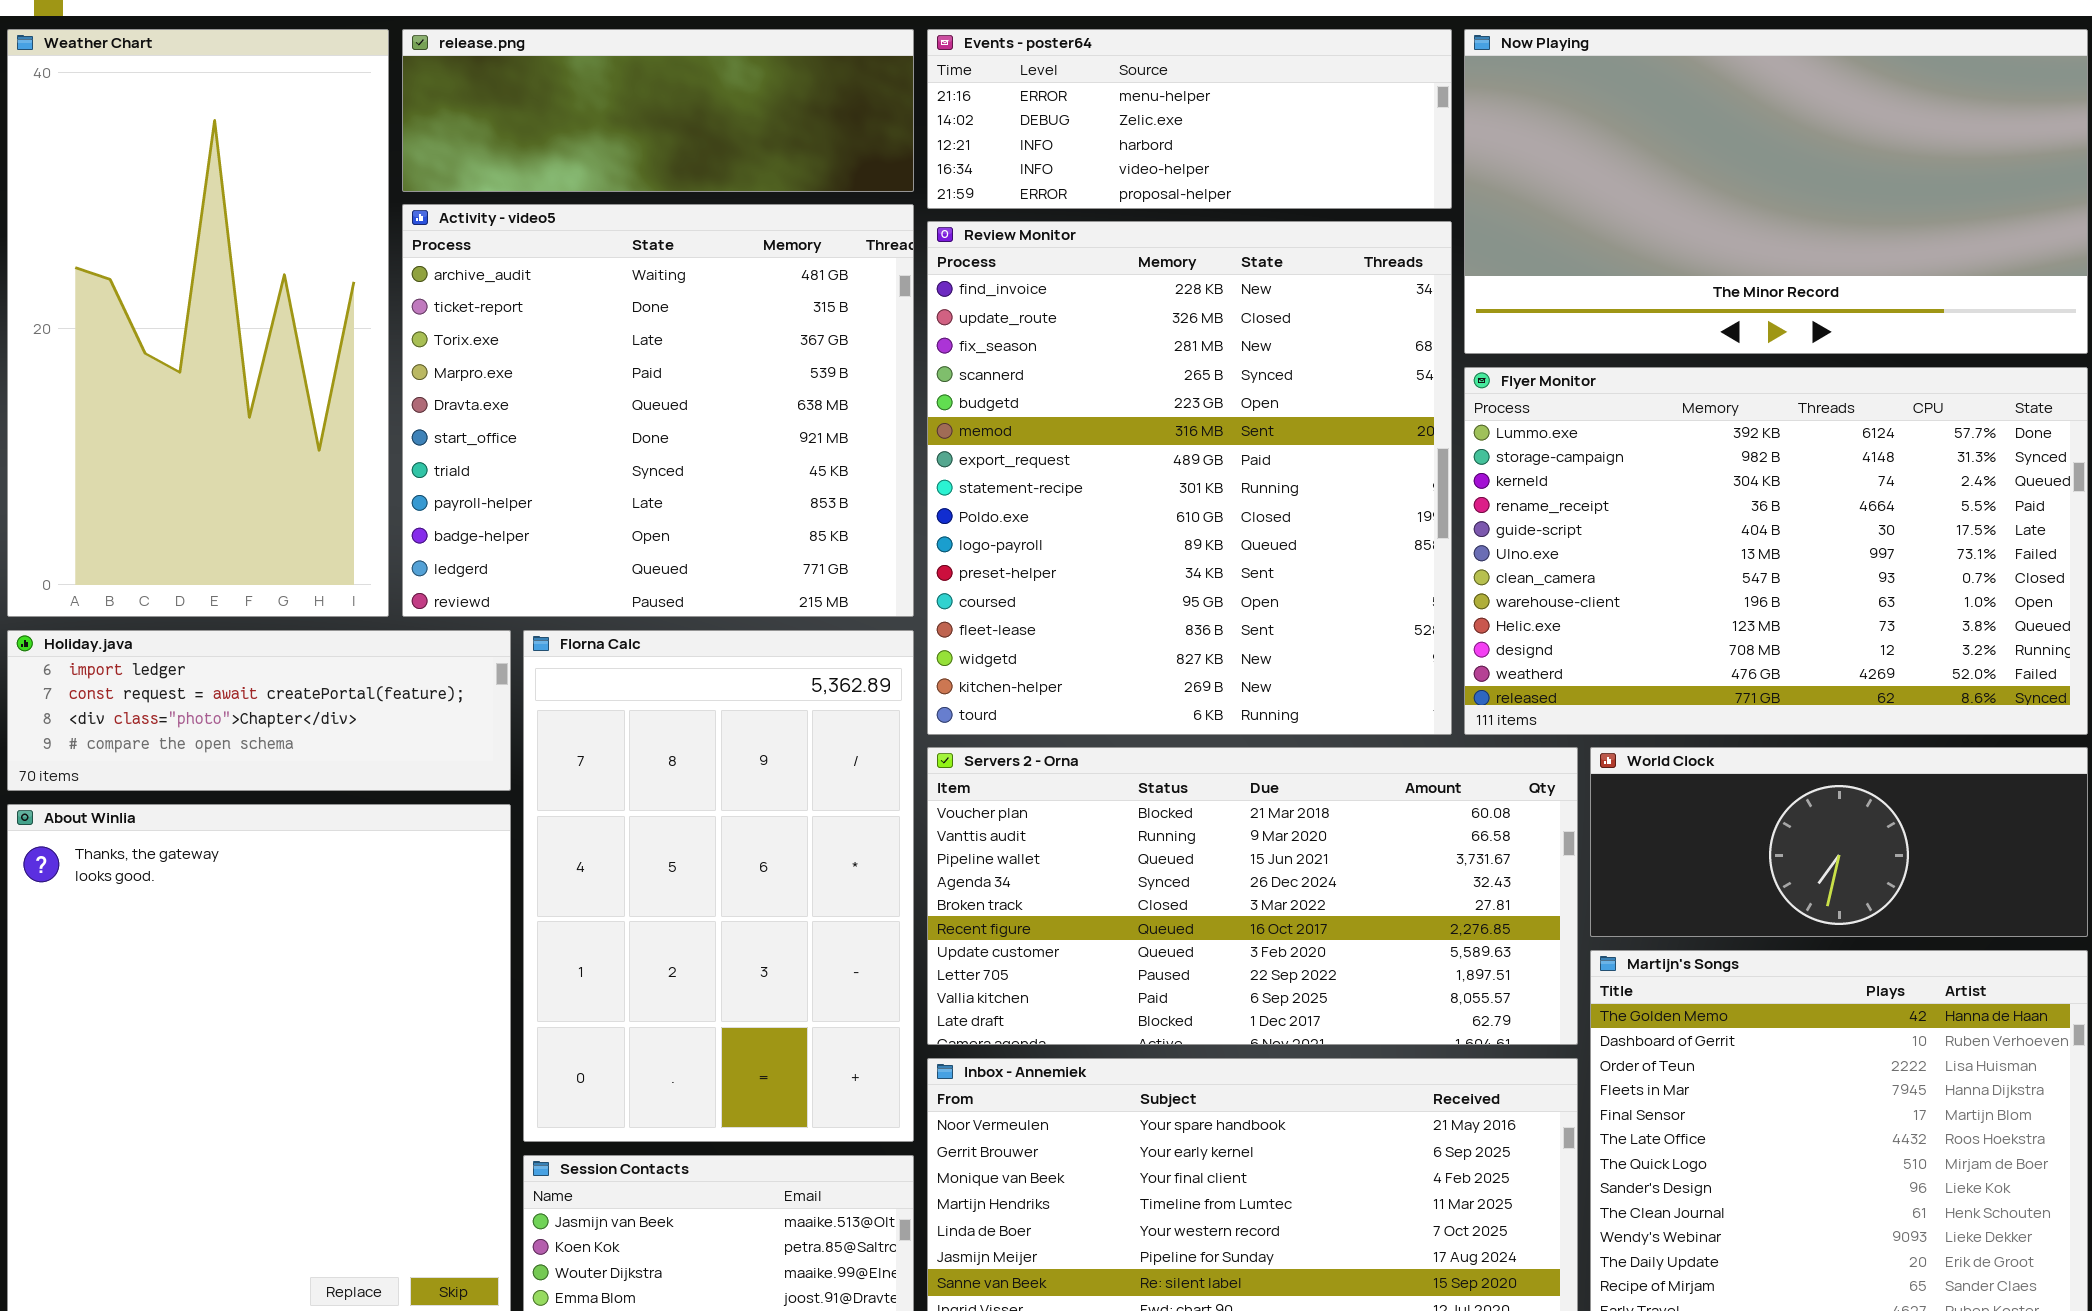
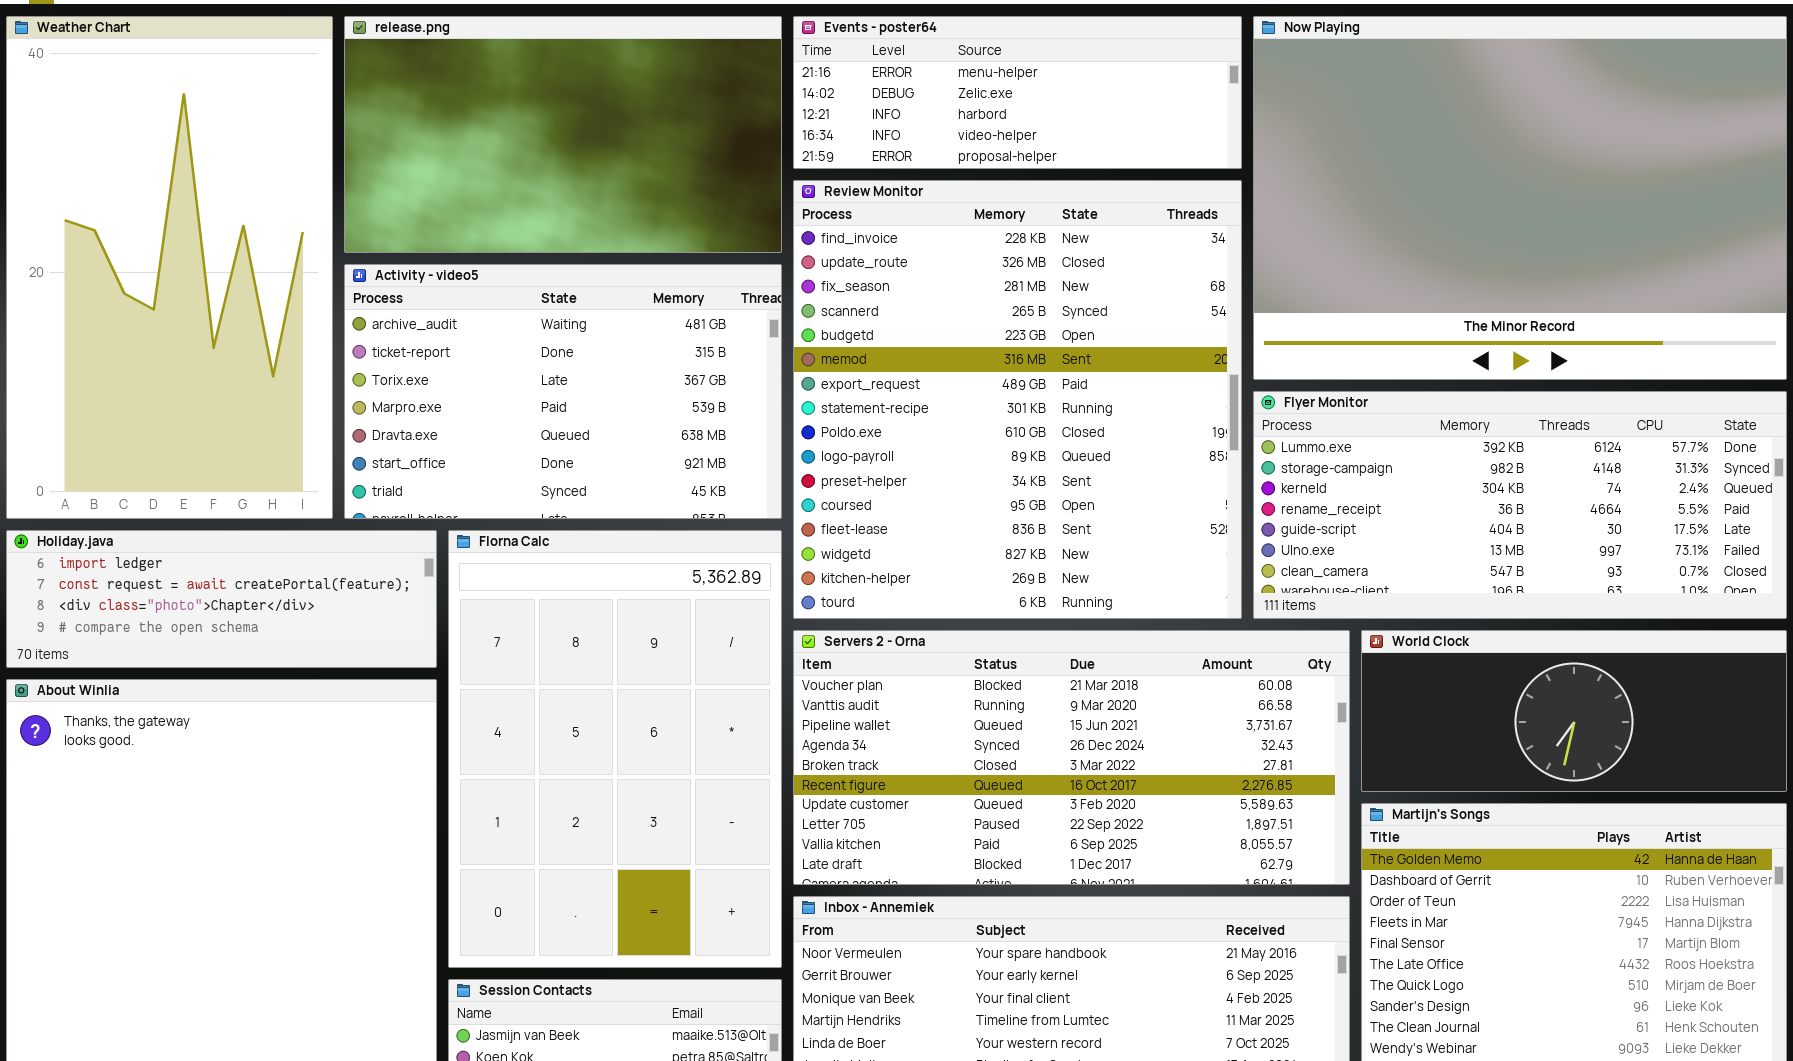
release.png: [402,29,914,192] -> [344,16,782,253], resized
Now Playing: [1464,29,2088,354] -> [1253,16,1787,380], resized
Activity - video5: [402,204,914,617] -> [344,264,782,519], resized
Flyer Monitor: [1464,367,2088,735] -> [1253,391,1787,619], resized

